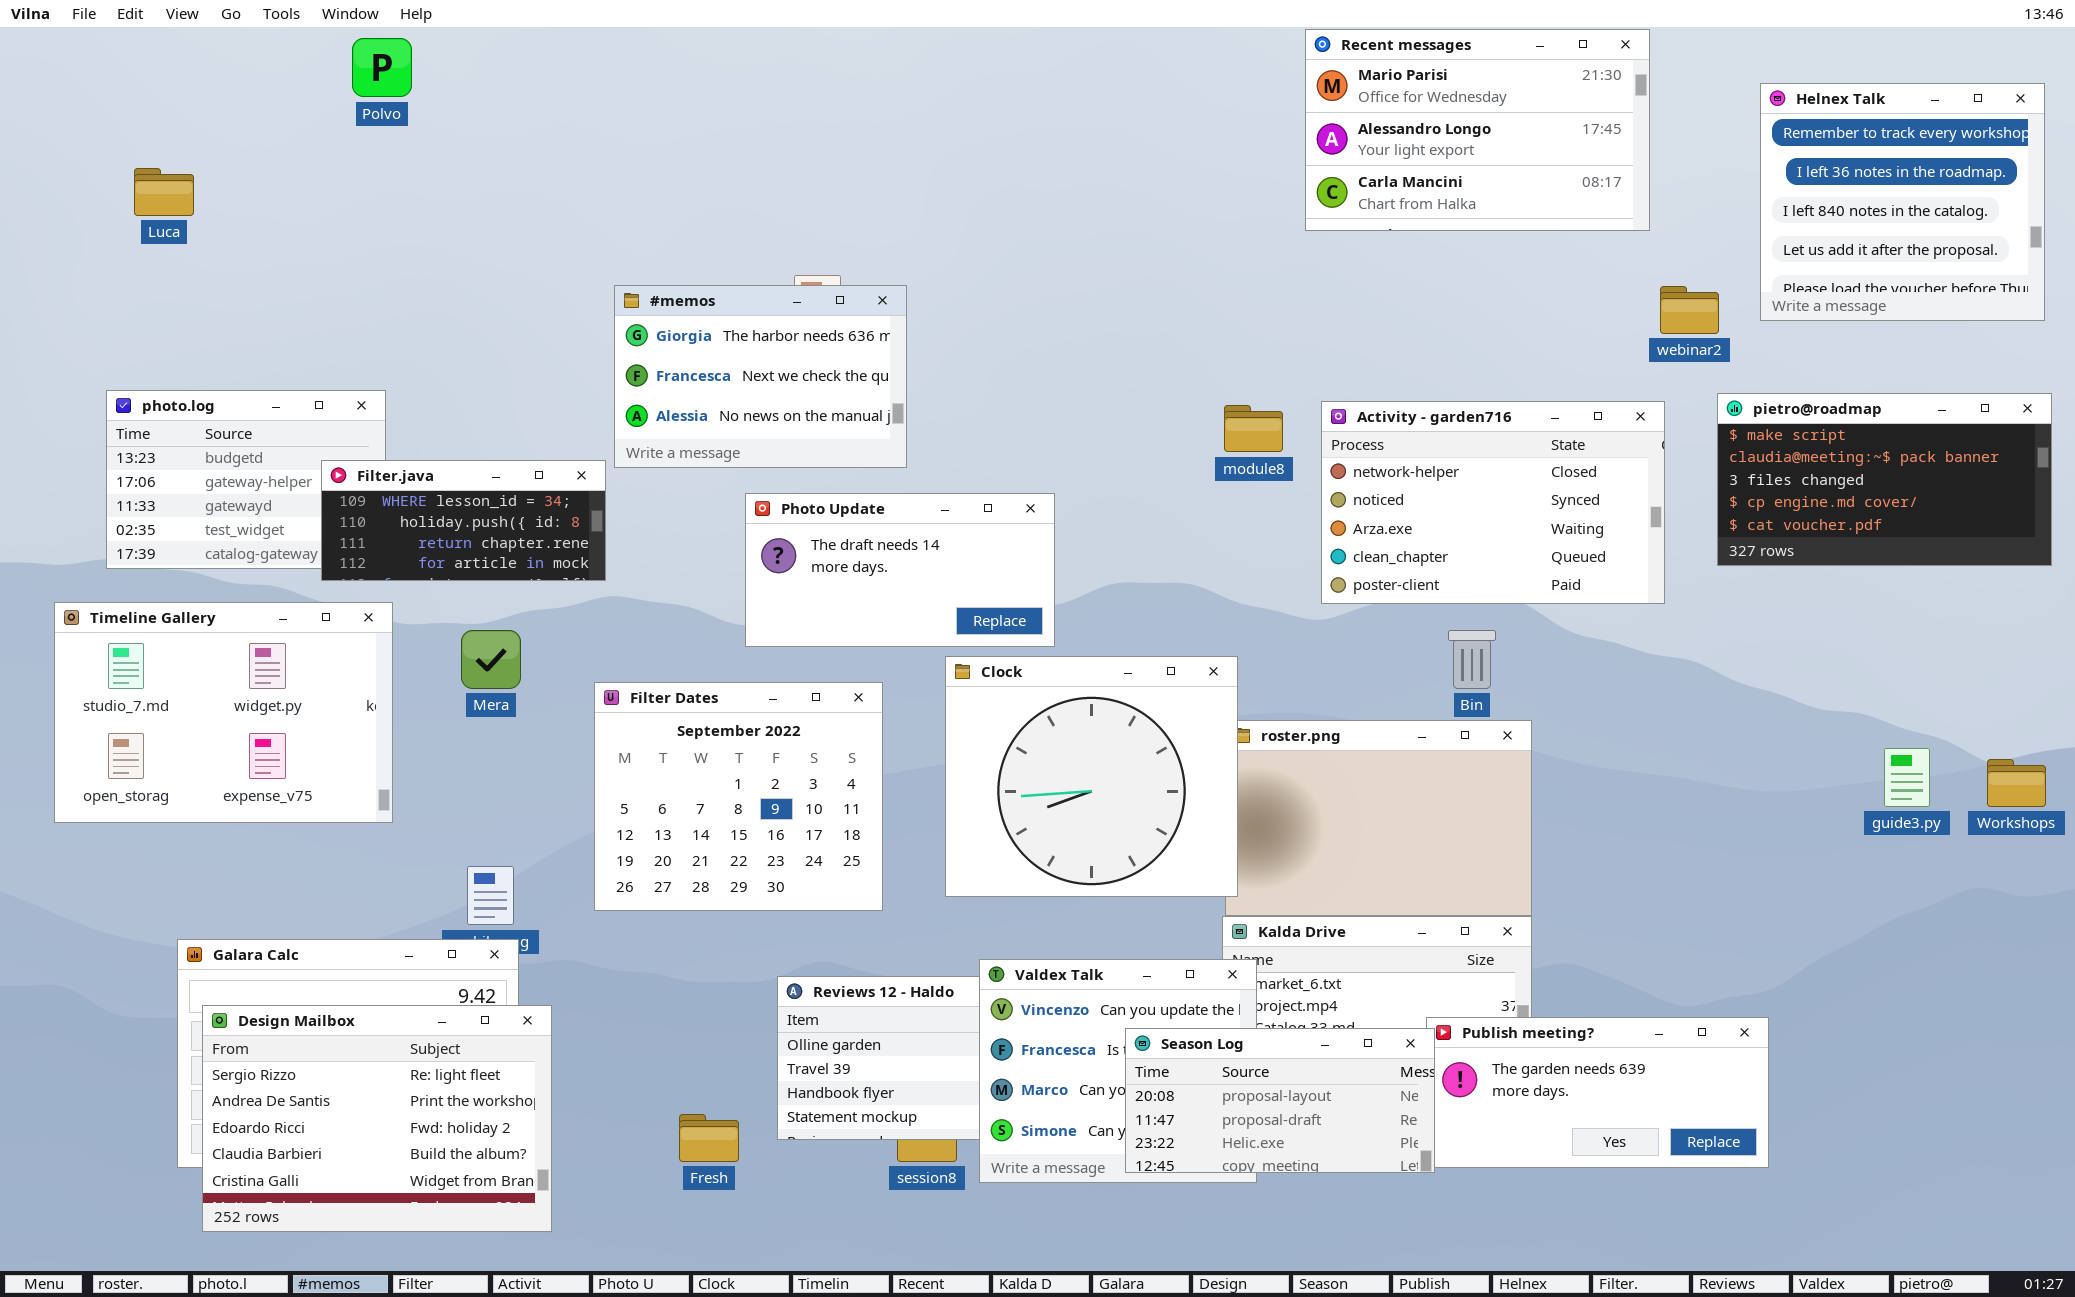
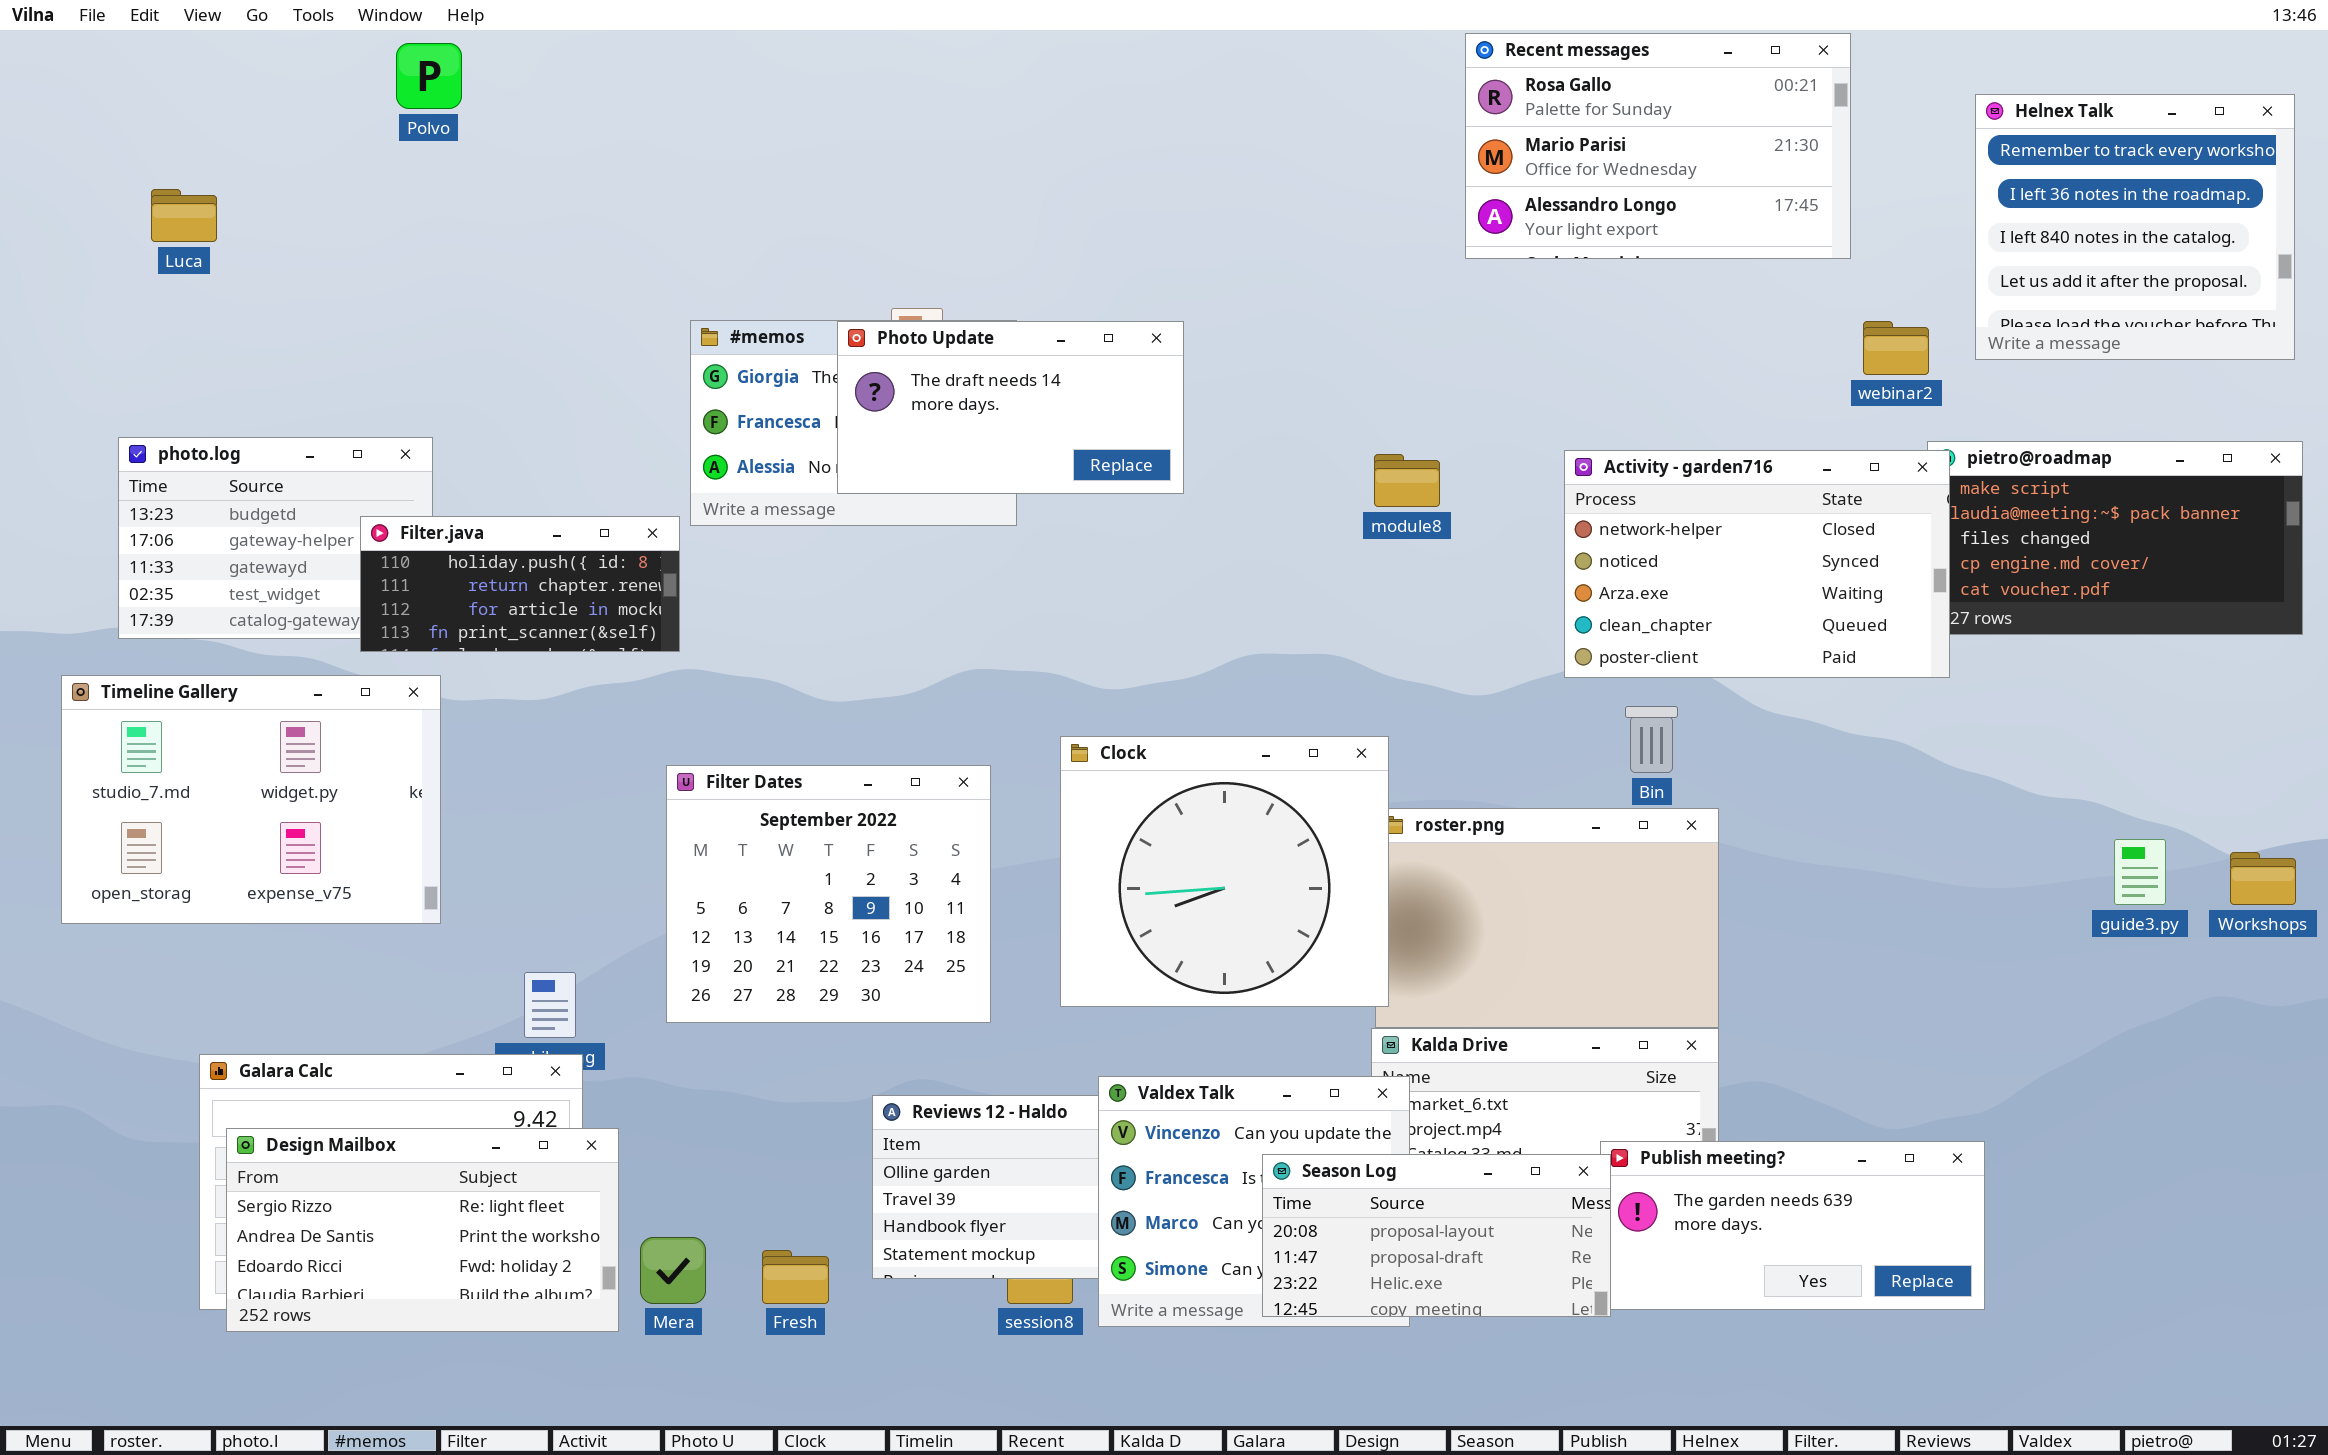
Recent messages: [1305,29,1650,231] -> [1465,33,1851,259], scrolled up 1 row
Activity - garden716: [1321,401,1665,604] -> [1564,450,1950,678], moved
Filter.java: [321,460,606,581] -> [360,516,680,652], scrolled down 1 row
Photo Update: [745,493,1055,647] -> [837,321,1184,494], moved
Mera: [461,630,521,689] -> [640,1237,706,1304], moved
Design Mailbox: [202,1005,552,1232] -> [226,1128,619,1332], resized

